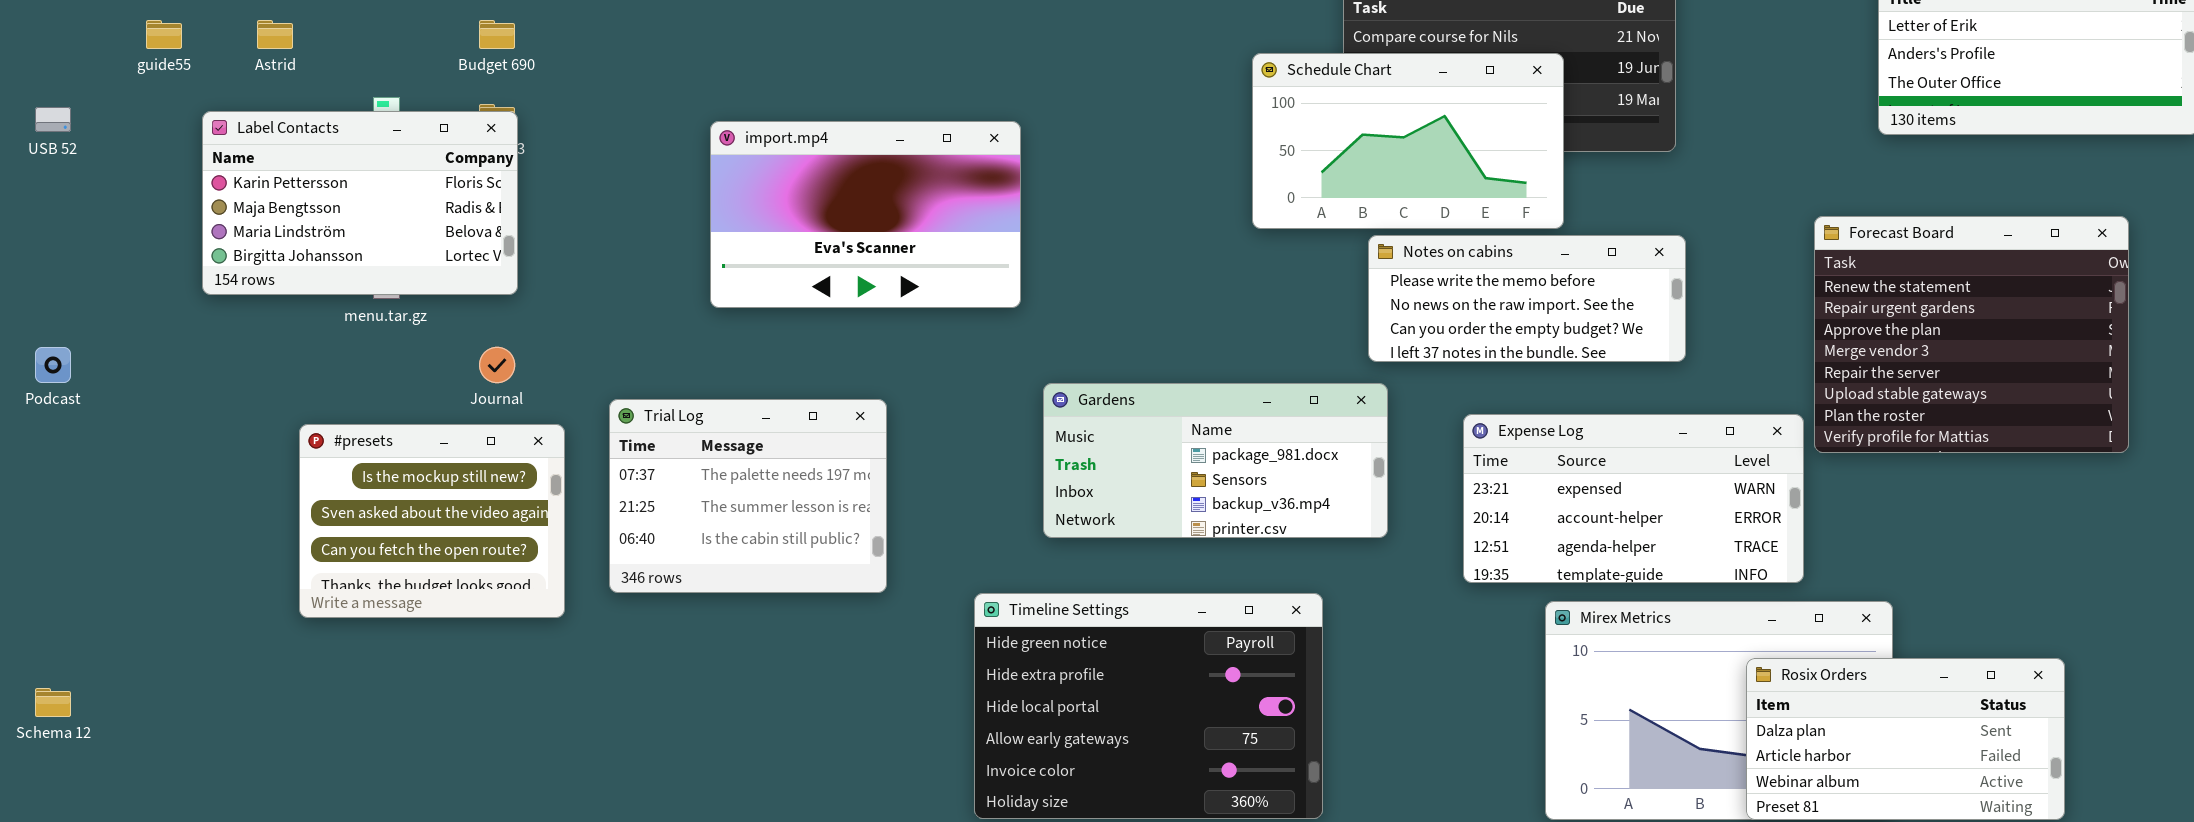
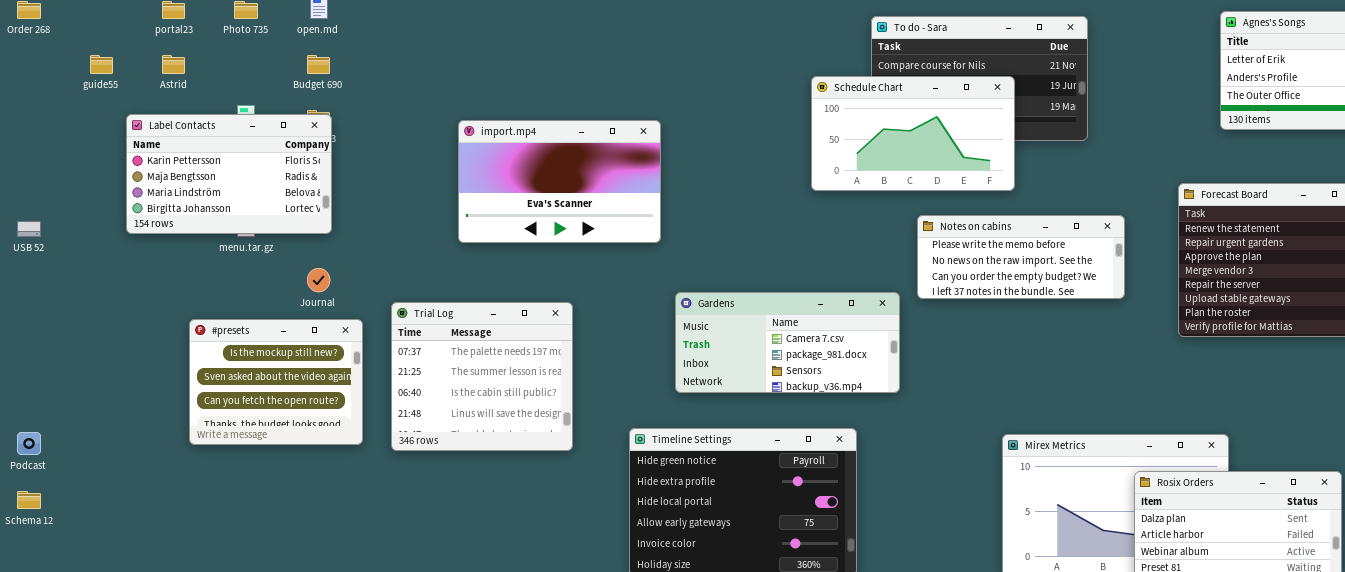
USB 52: [35,107,71,132] -> [17,221,41,237], moved
Notes on cabins: [1368,235,1686,362] -> [917,215,1125,299], moved
Podcast: [35,347,71,383] -> [17,432,41,455], moved
Gardens: [1043,383,1388,538] -> [675,292,900,393], scrolled up 1 row
Trial Log: [609,399,887,593] -> [391,302,573,451], resized
Expense Log: [1463,414,1804,583] -> none, closed

